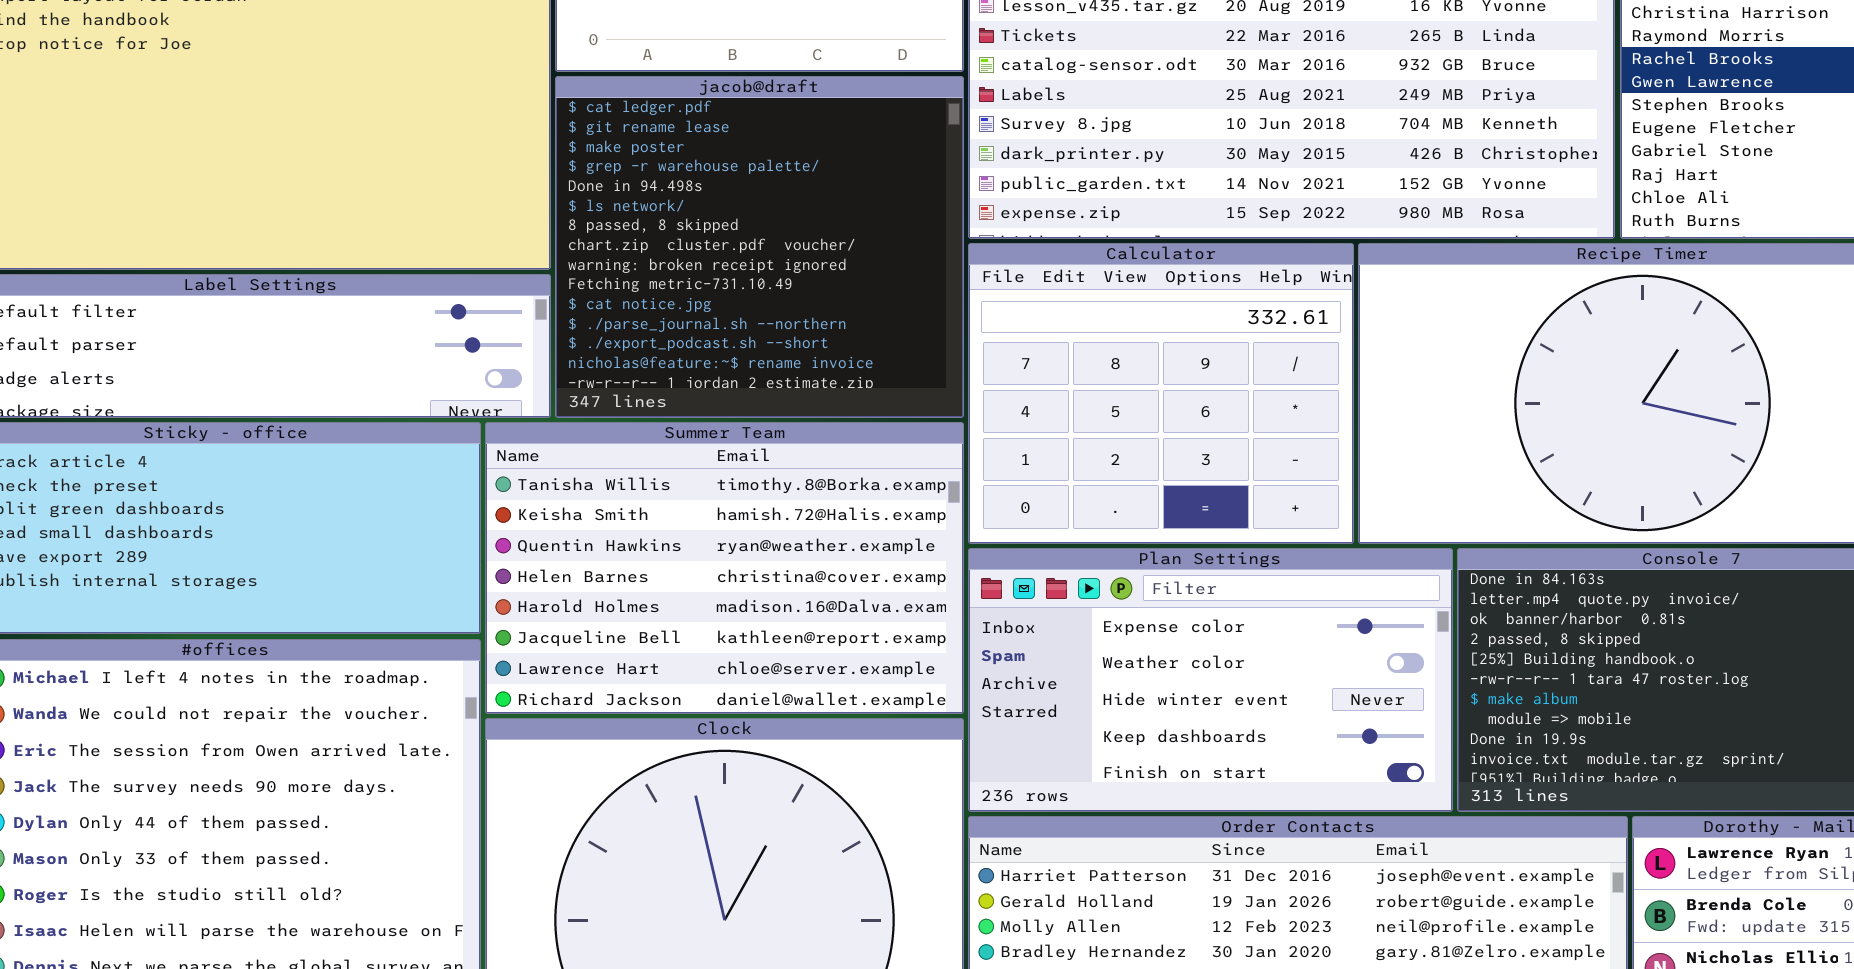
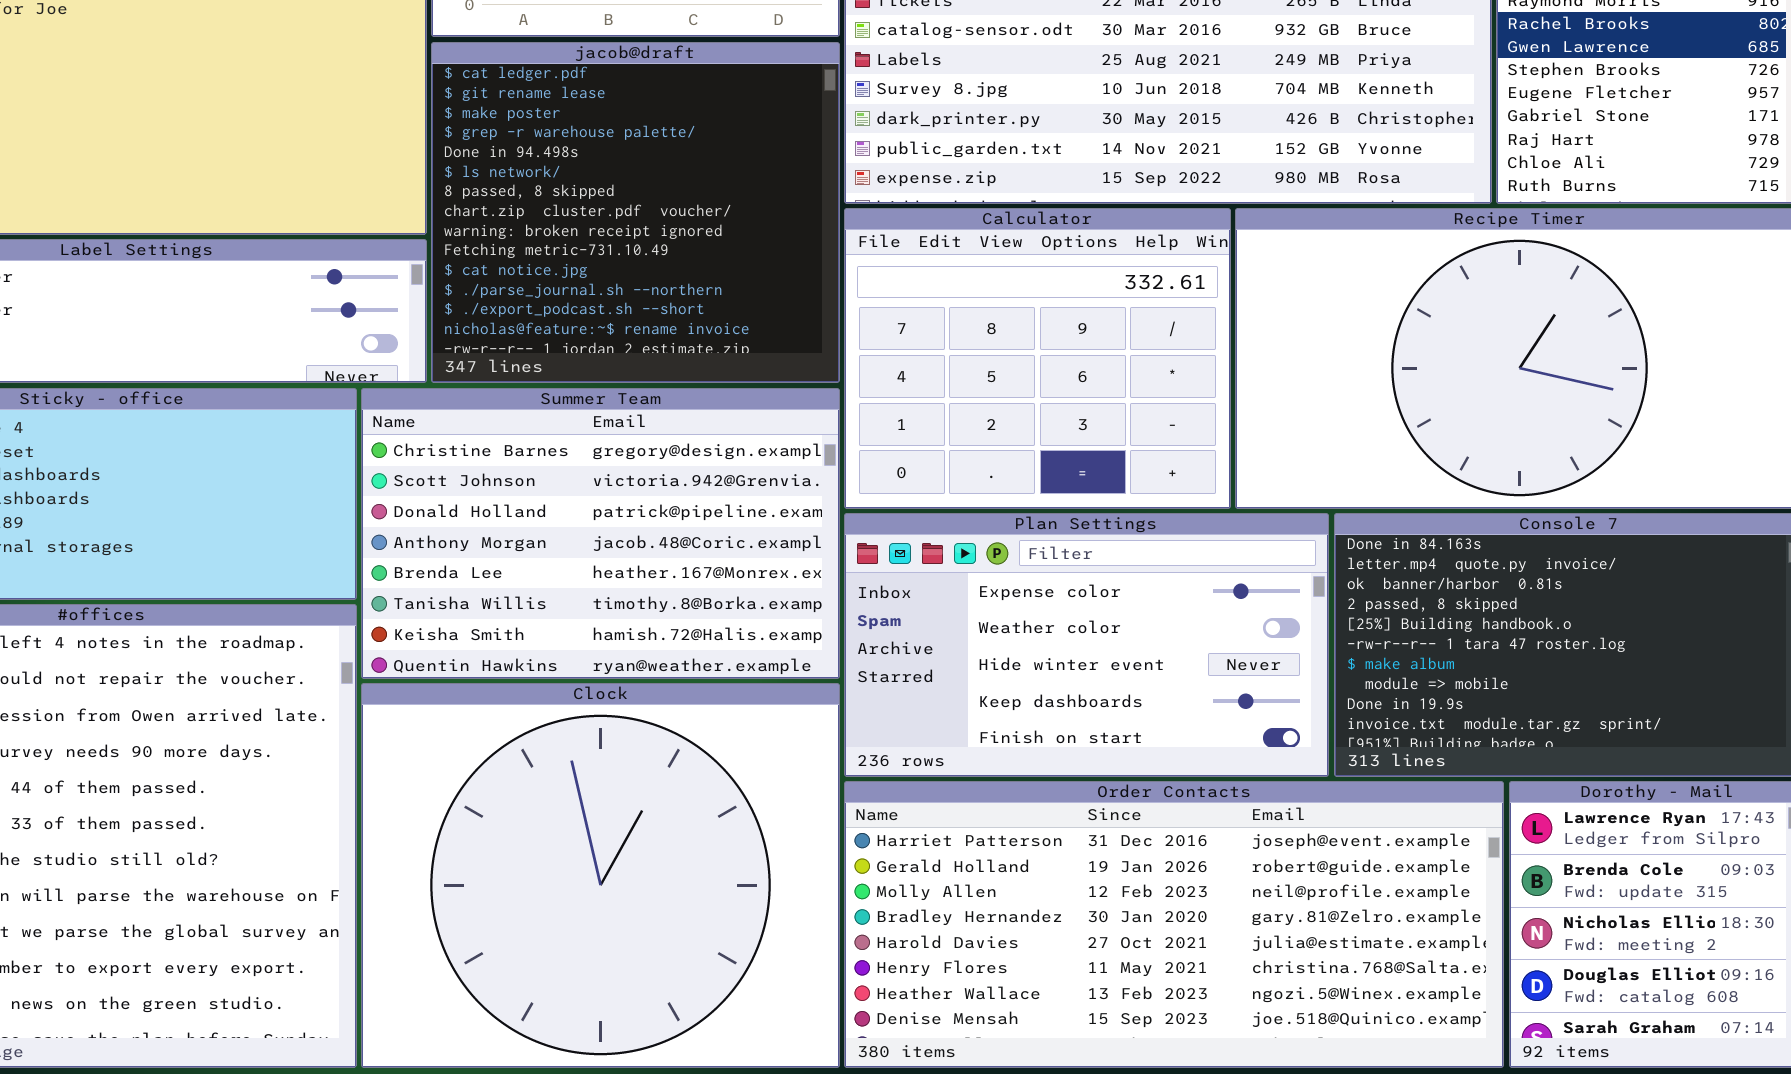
Summer Team: [485,422,964,714] -> [361,388,840,679], scrolled up 5 rows

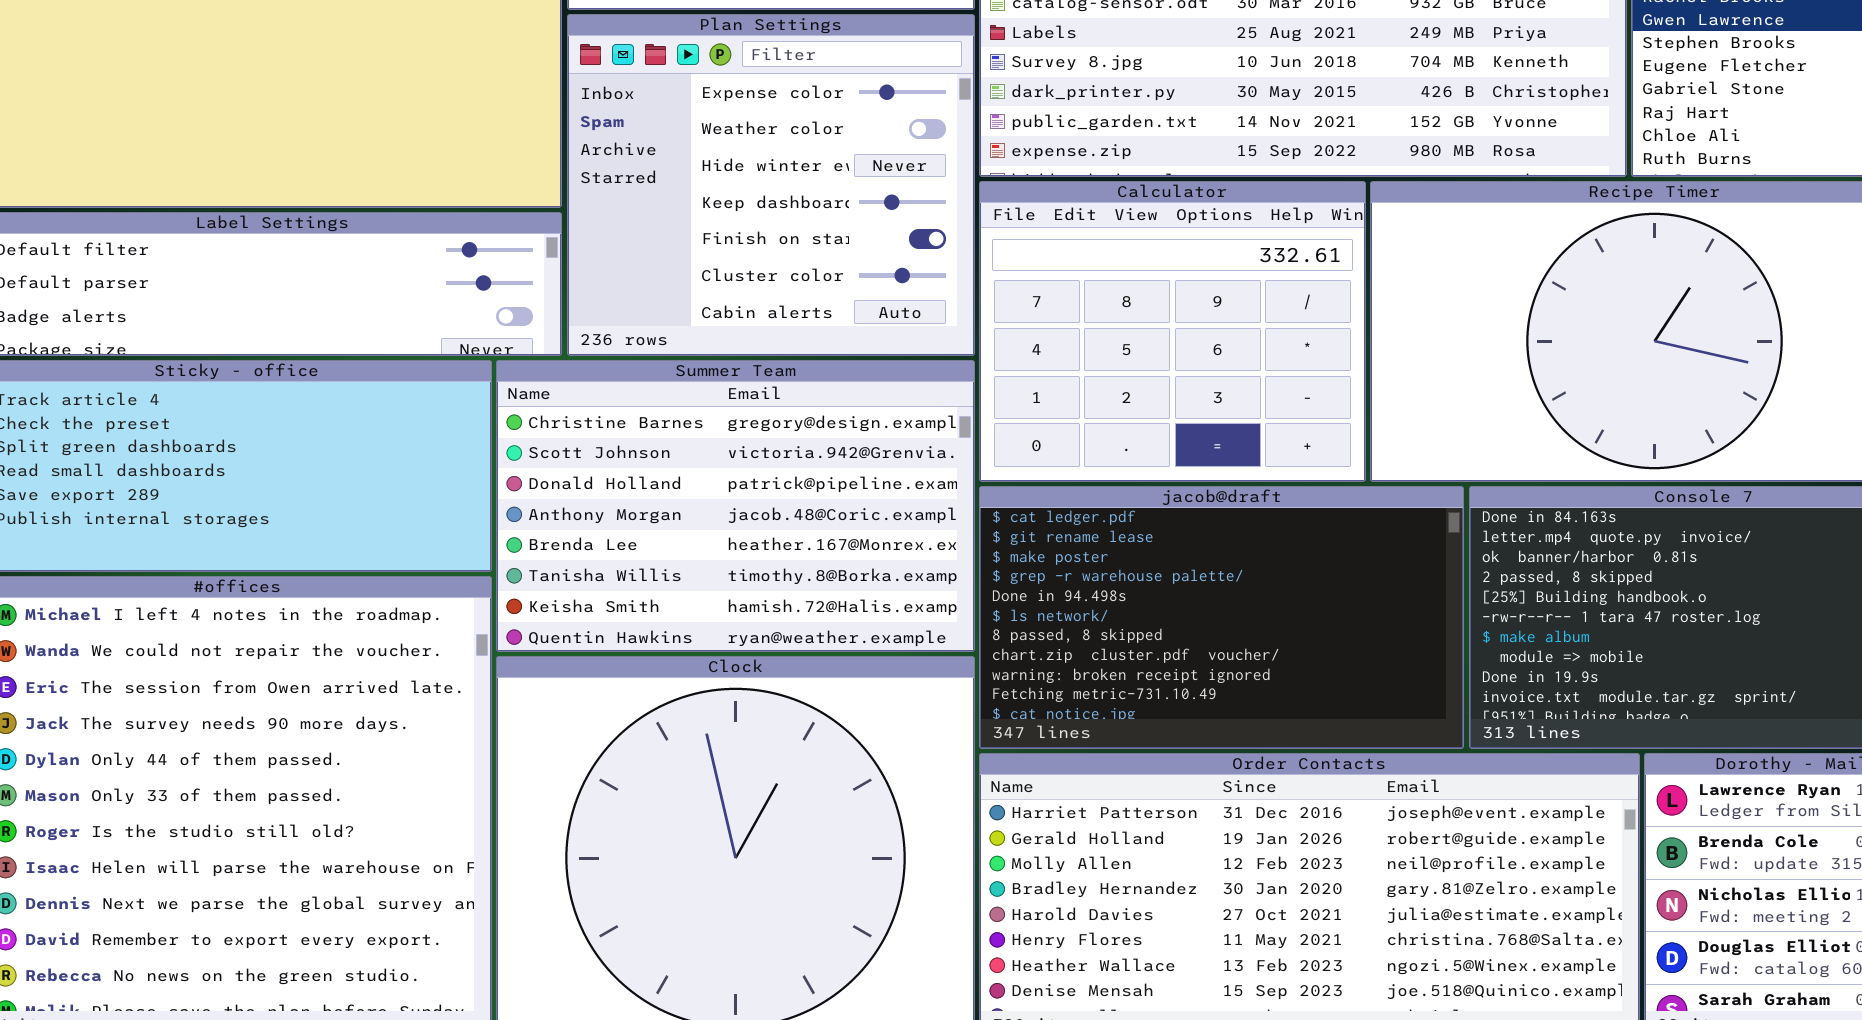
jacob@draft: [431,42,840,383] -> [979,486,1464,749], moved, resized
Plan Settings: [844,513,1329,777] -> [567,14,975,356], moved, resized

